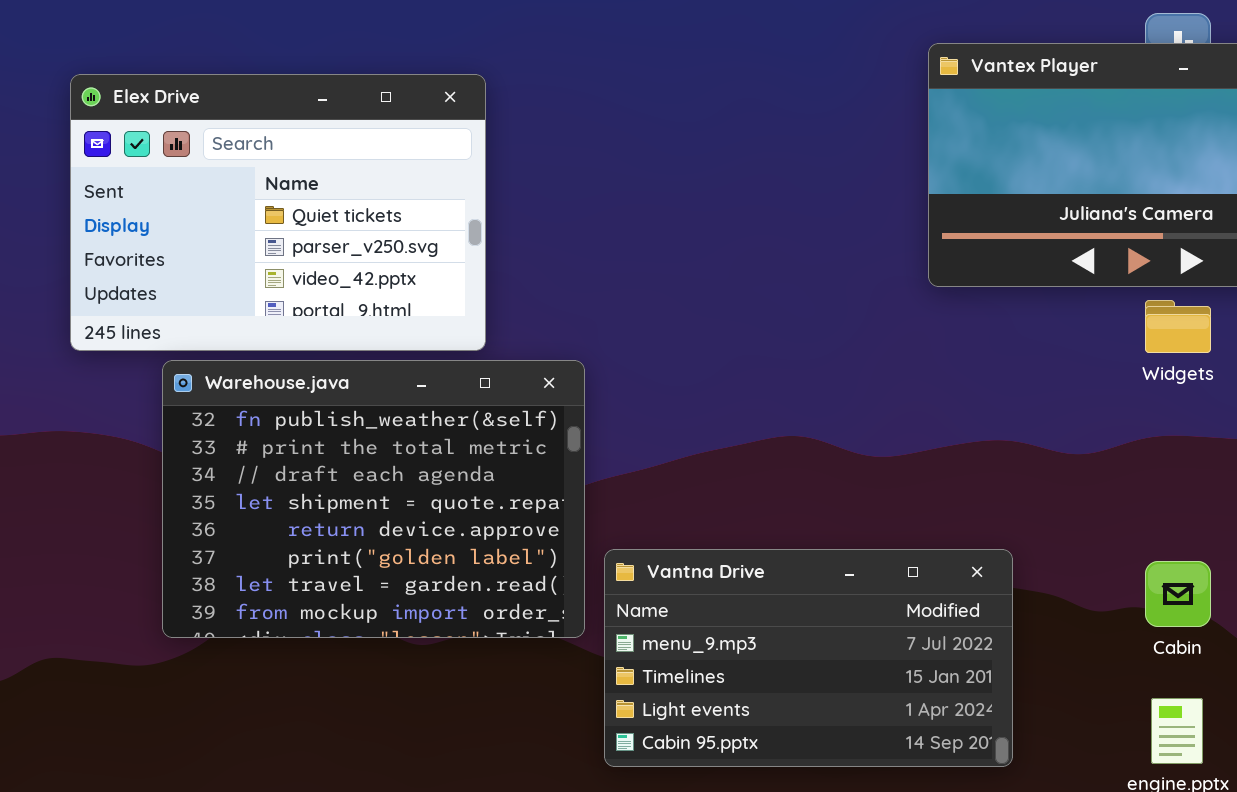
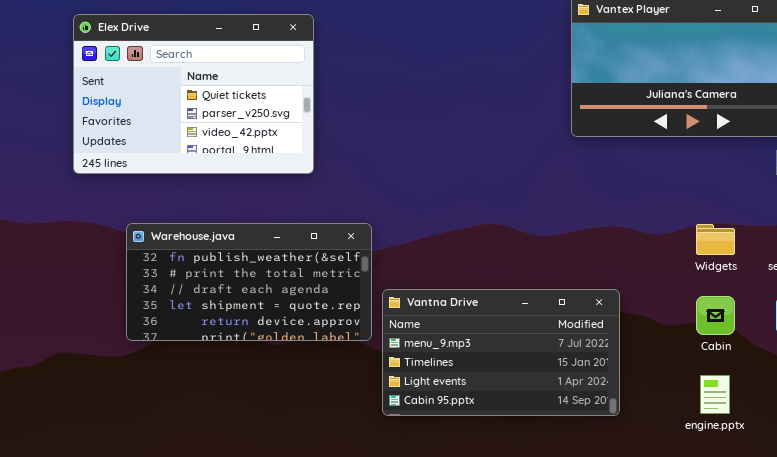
Widgets: [1145,300,1211,353] -> [696,224,735,255], moved
Warehouse.java: [162,360,585,638] -> [126,223,372,341], resized

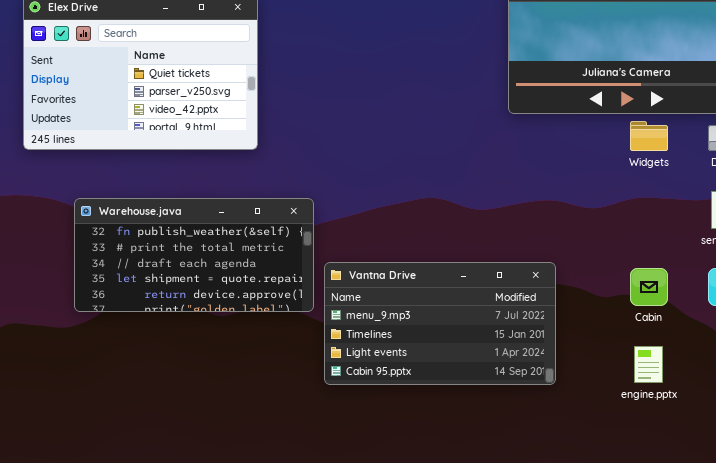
Widgets: [696,224,735,255] -> [630,121,668,151], moved

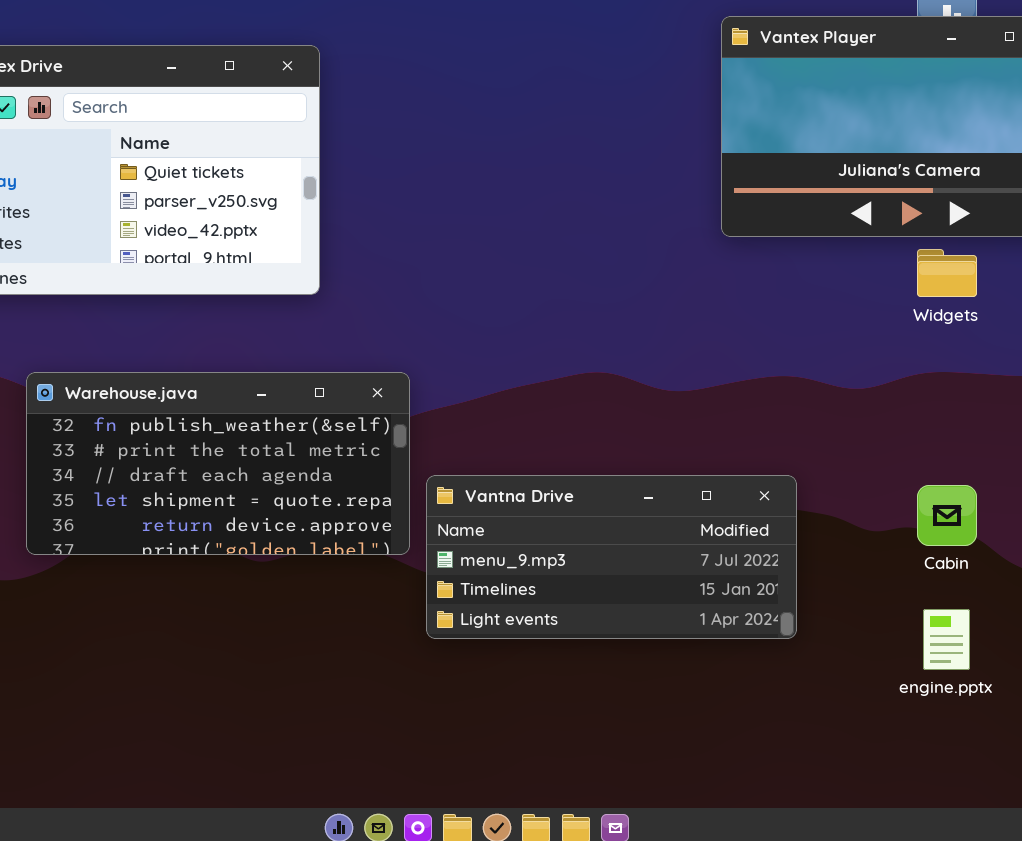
Vantna Drive: [324,262,556,385] -> [426,475,797,639], resized

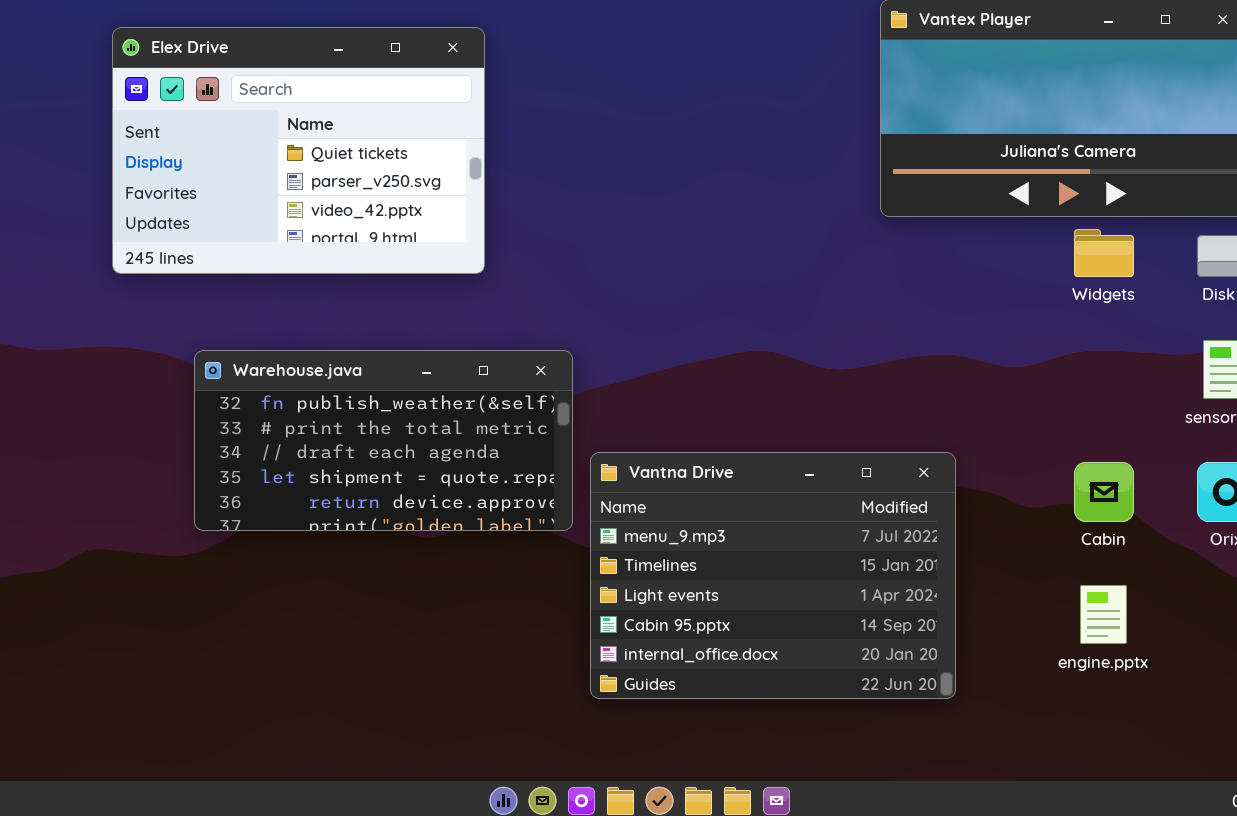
Vantna Drive: [426,475,797,639] -> [590,452,956,699], resized

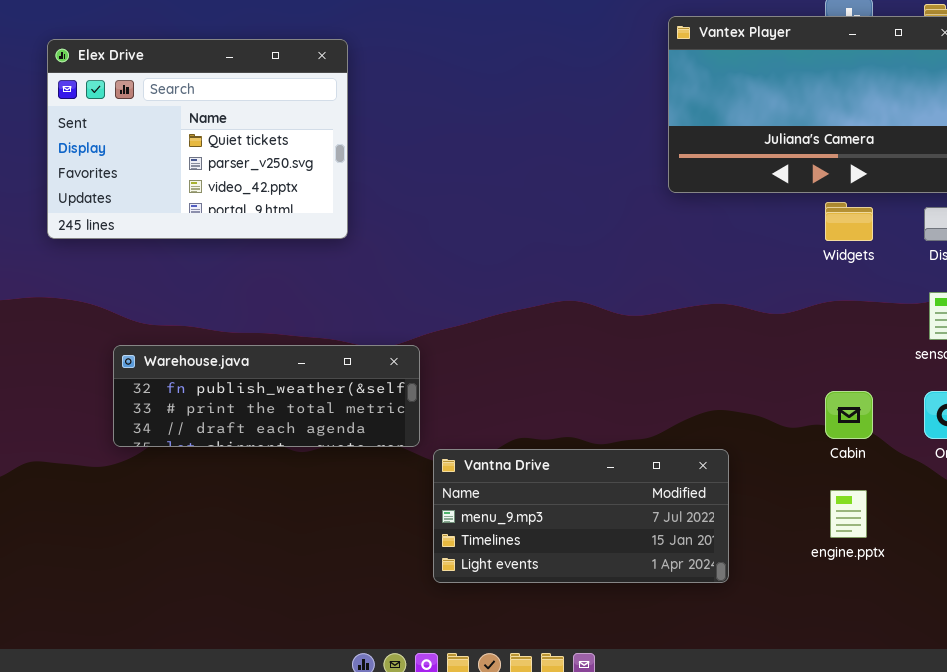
Warehouse.java: [194,350,573,531] -> [113,345,420,447], resized
Vantna Drive: [590,452,956,699] -> [433,449,729,583], resized

